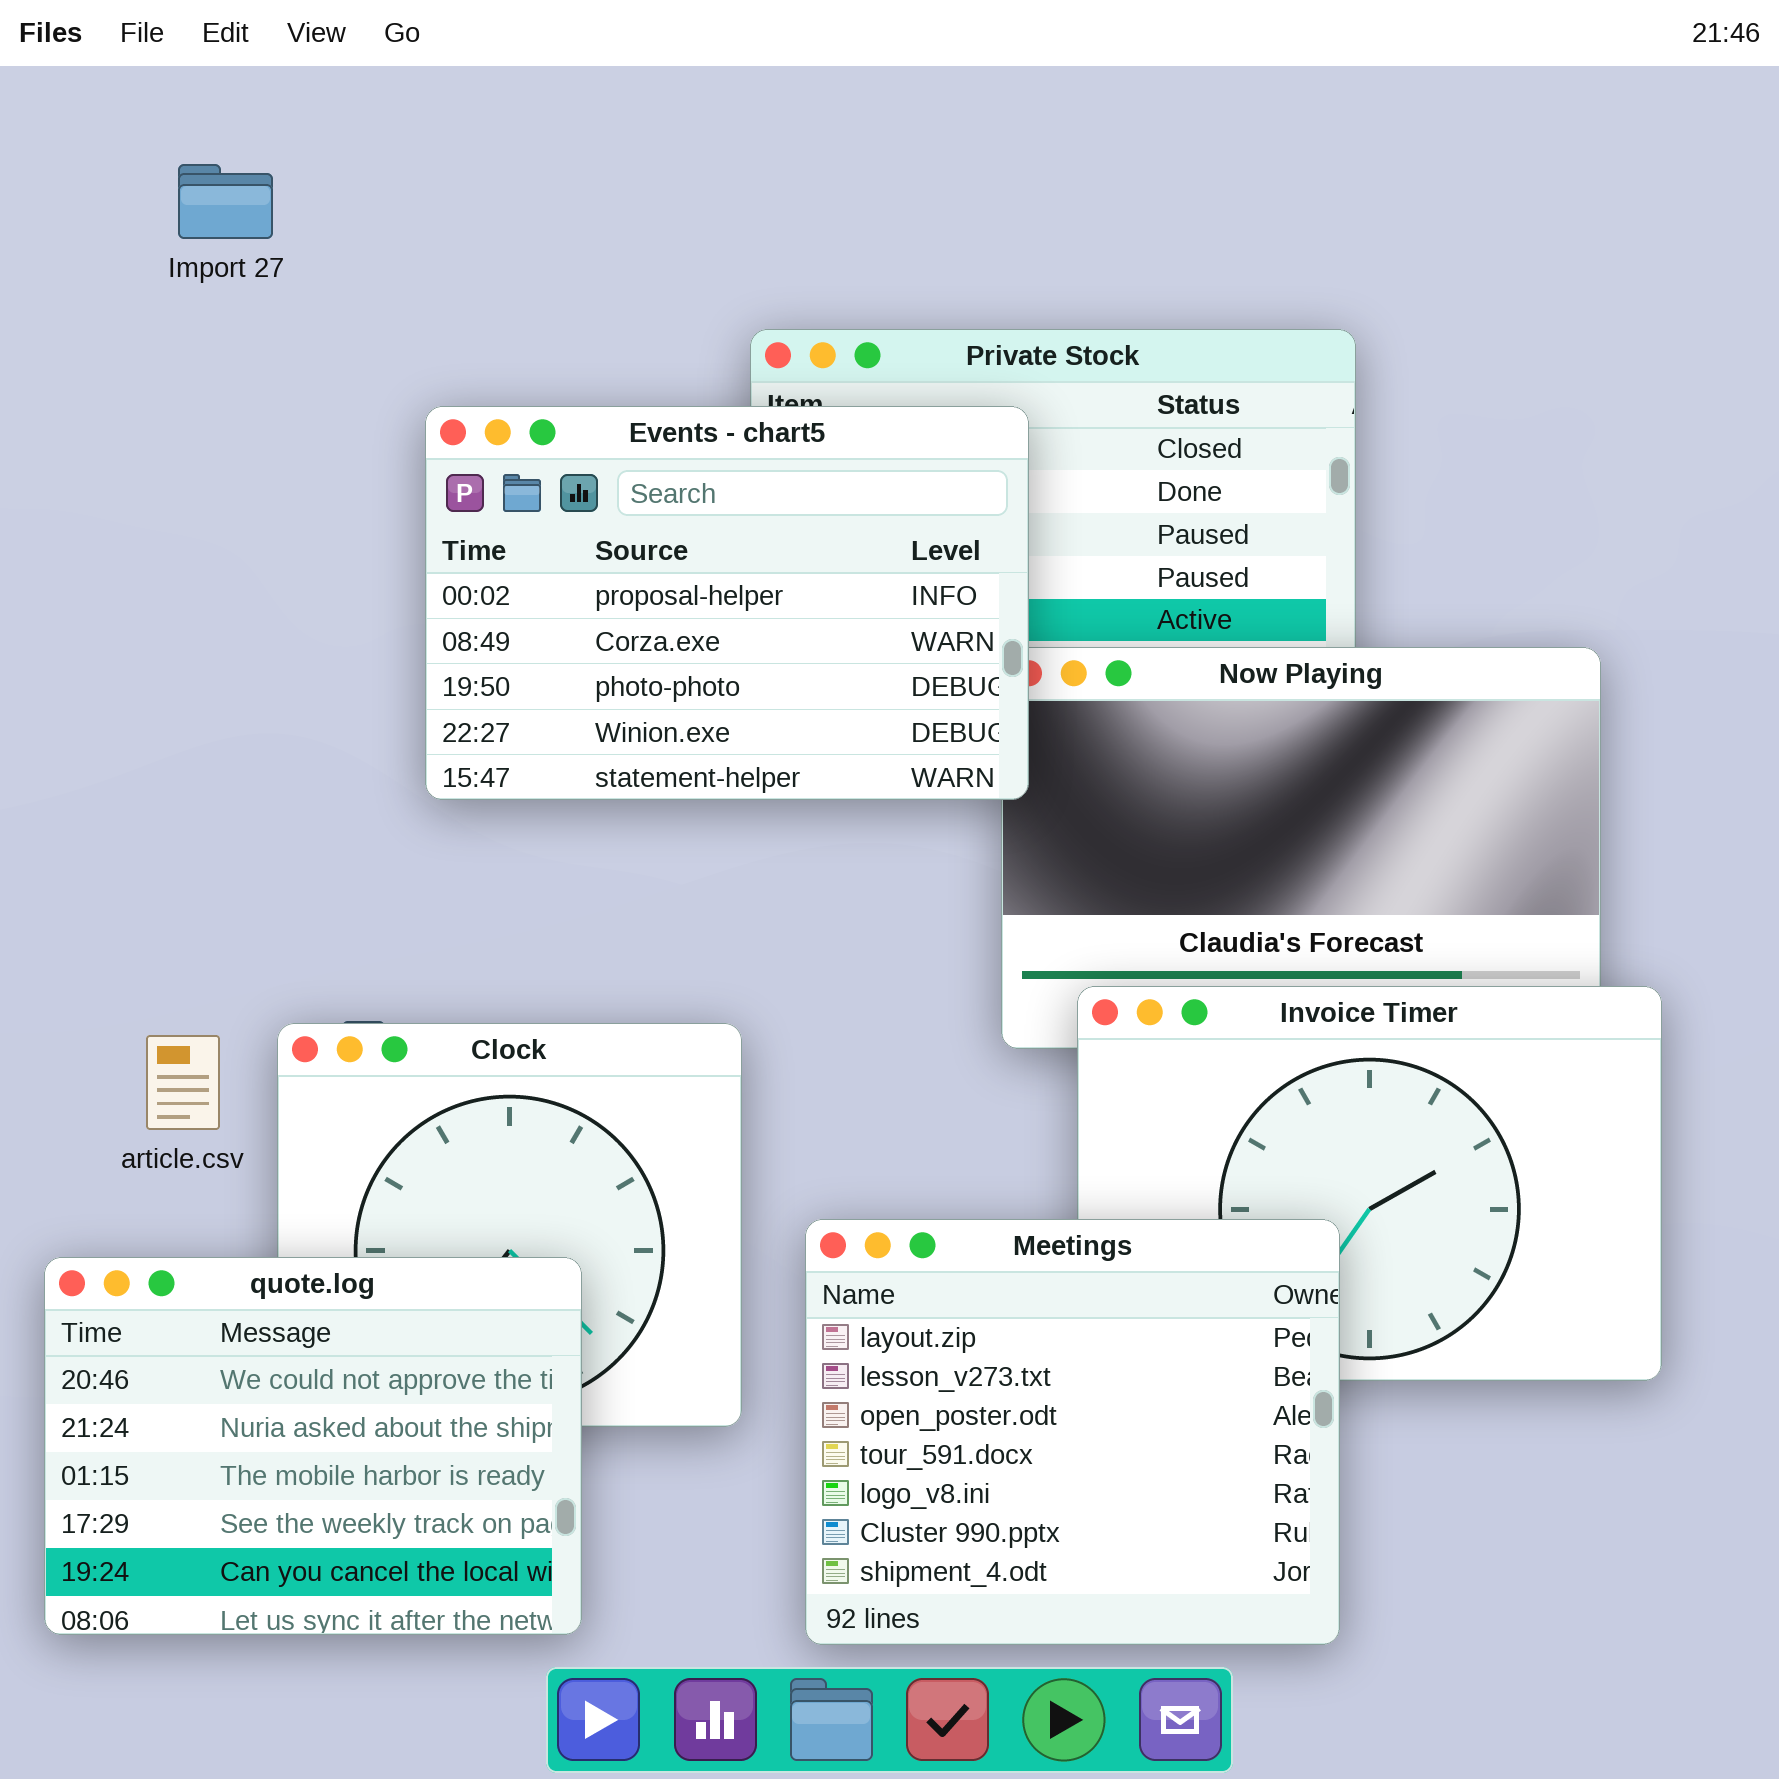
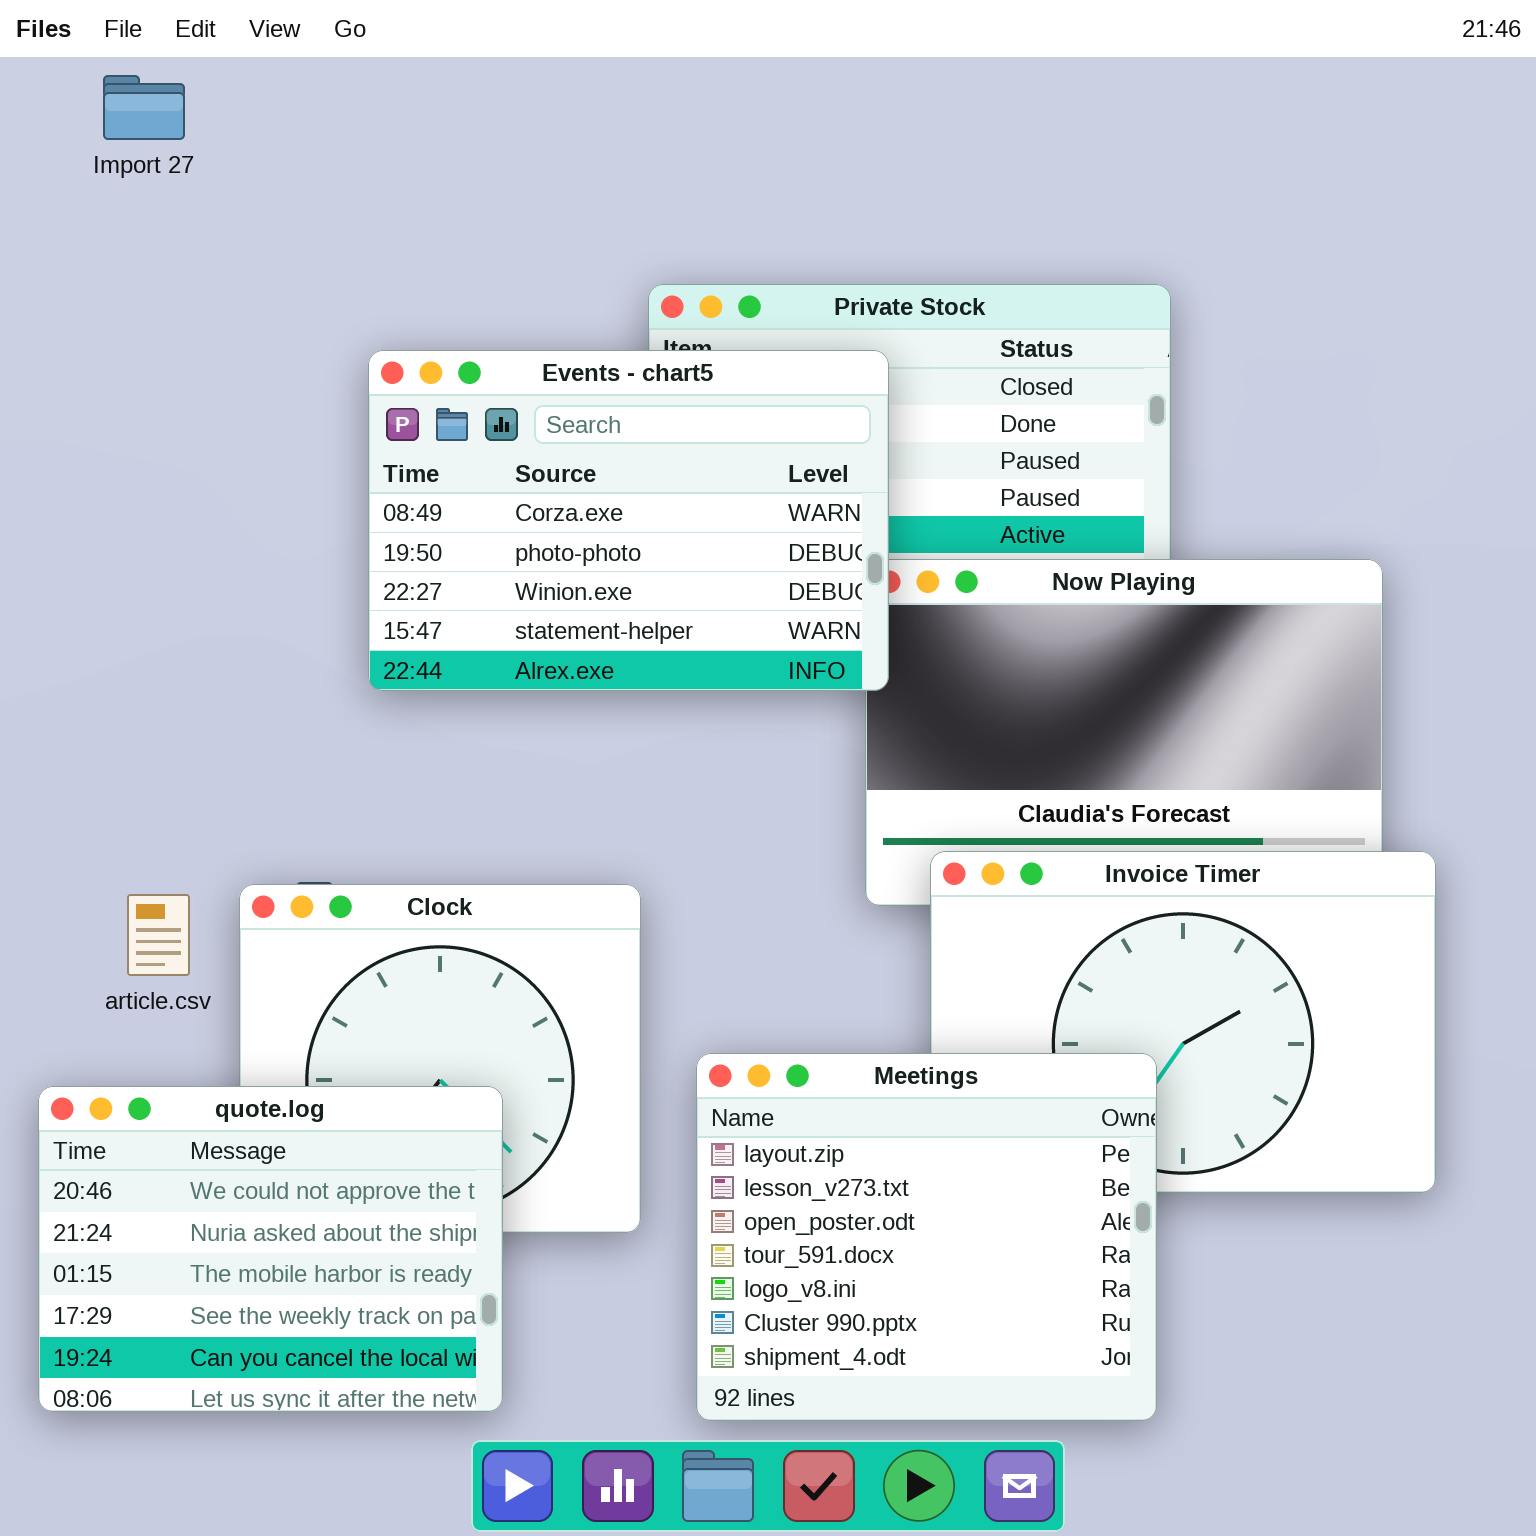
Import 27: [178,164,273,239] -> [103,75,185,140], moved
Events - chart5: [425,406,1029,800] -> [368,350,889,691], scrolled down 1 row

